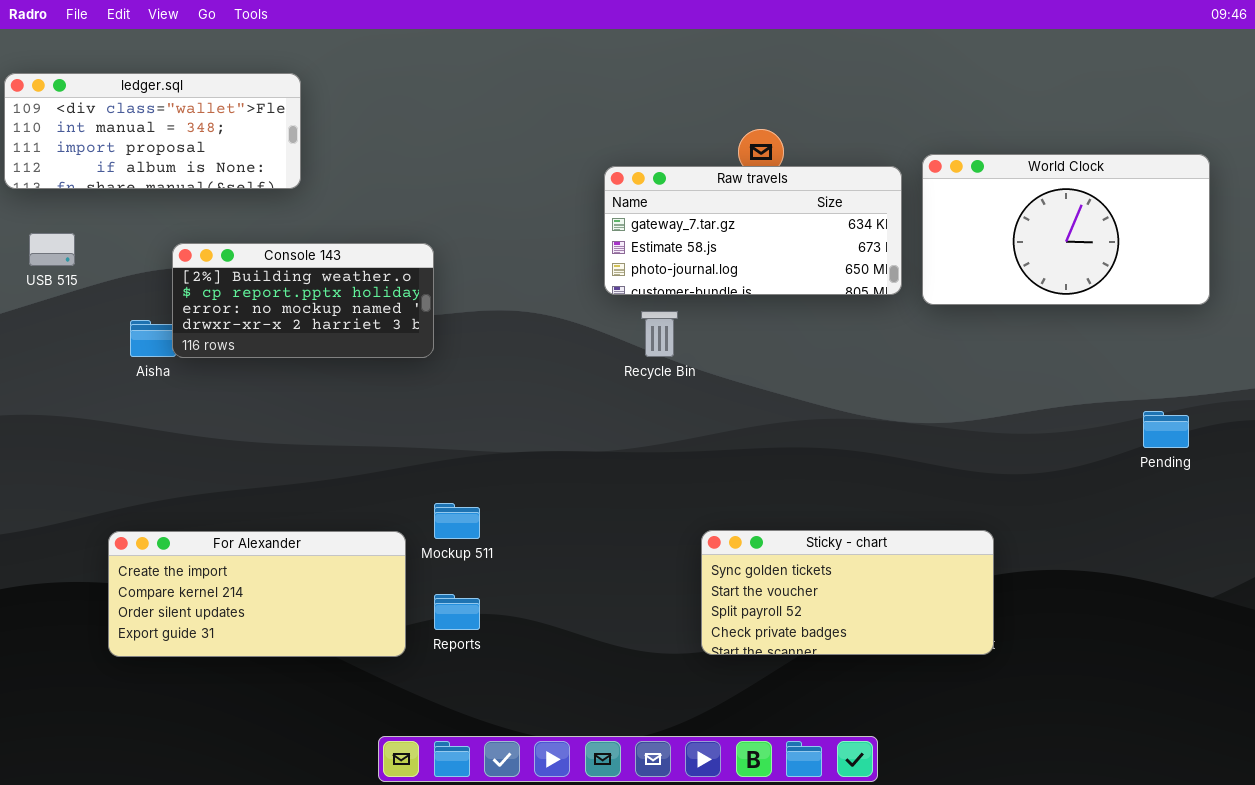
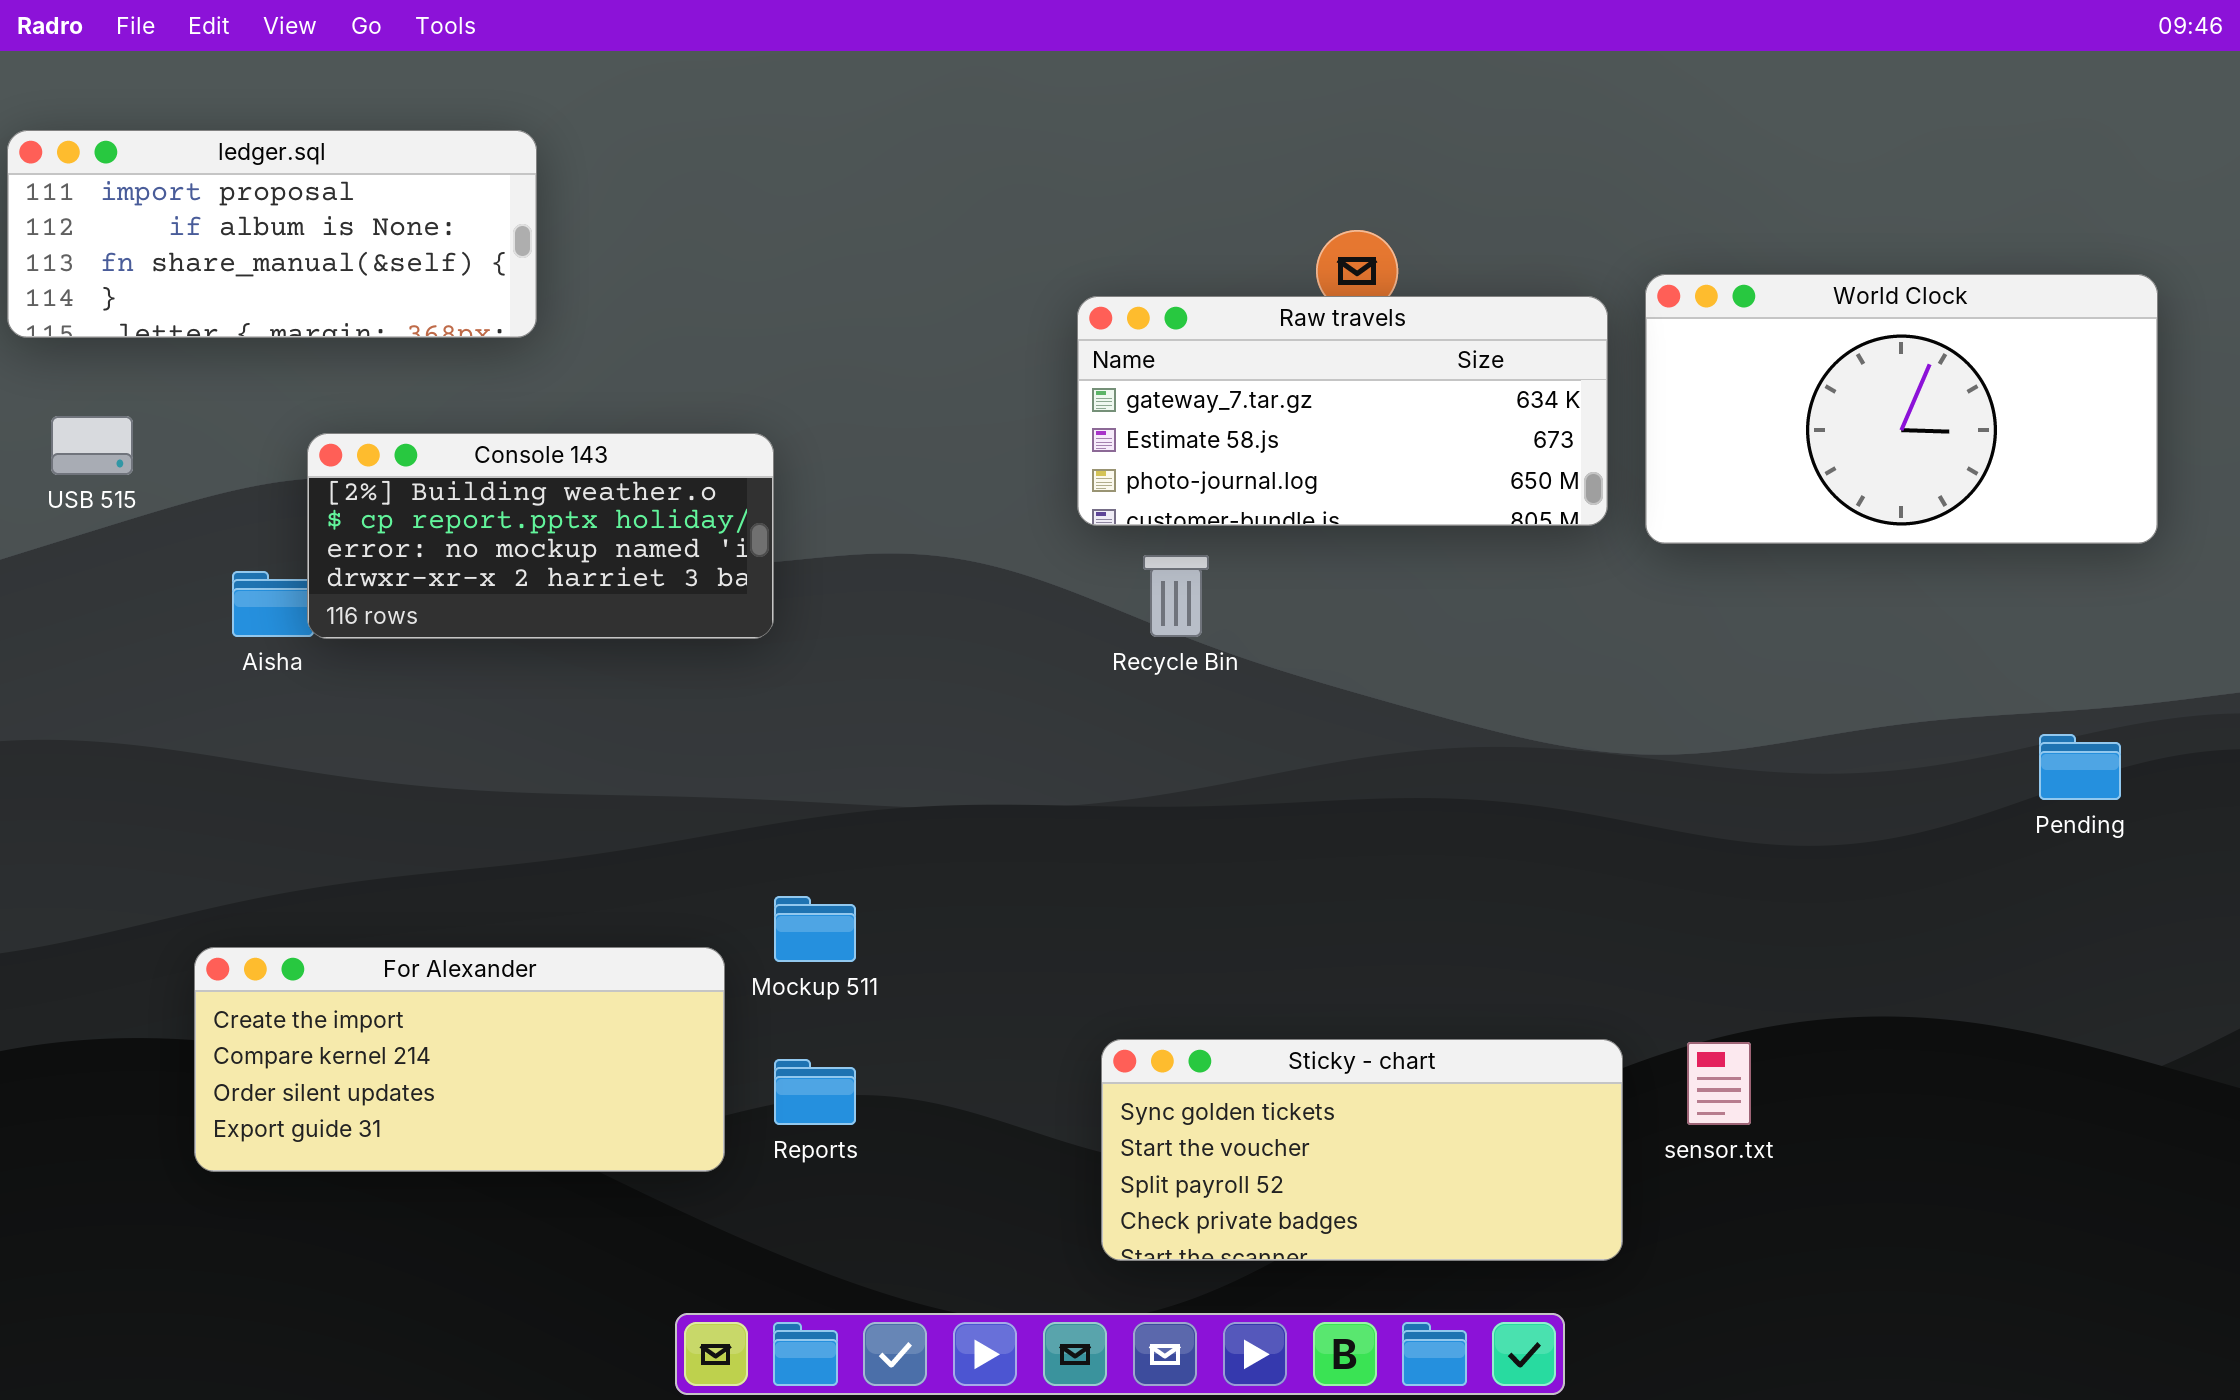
ledger.sql: [4,73,301,189] -> [7,130,537,338], scrolled down 2 rows
Sticky - chart: [701,530,994,655] -> [1101,1039,1623,1261], moved

